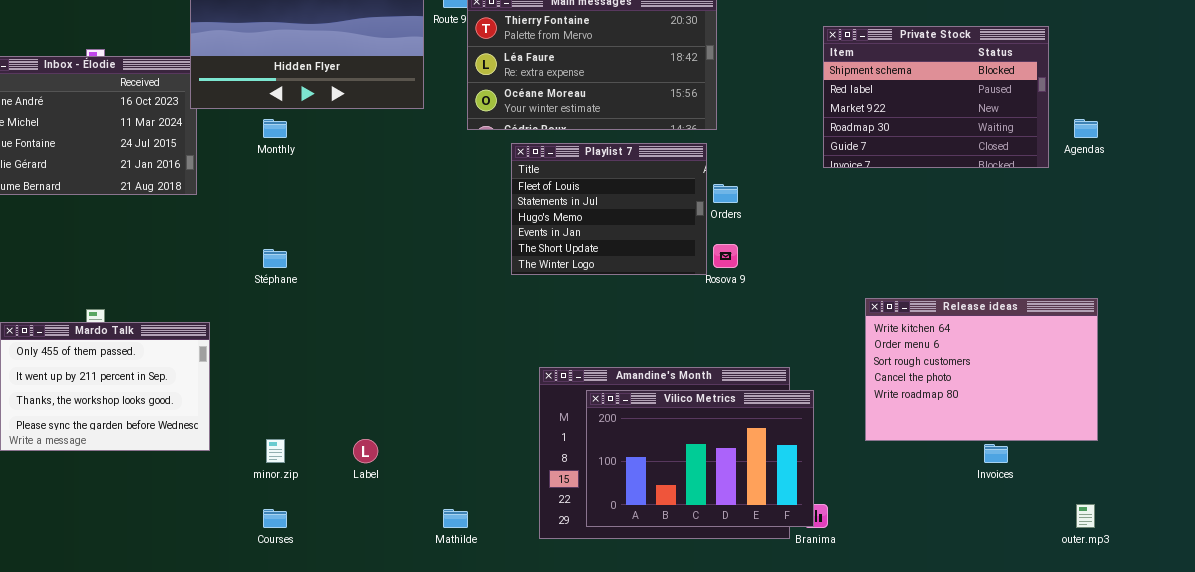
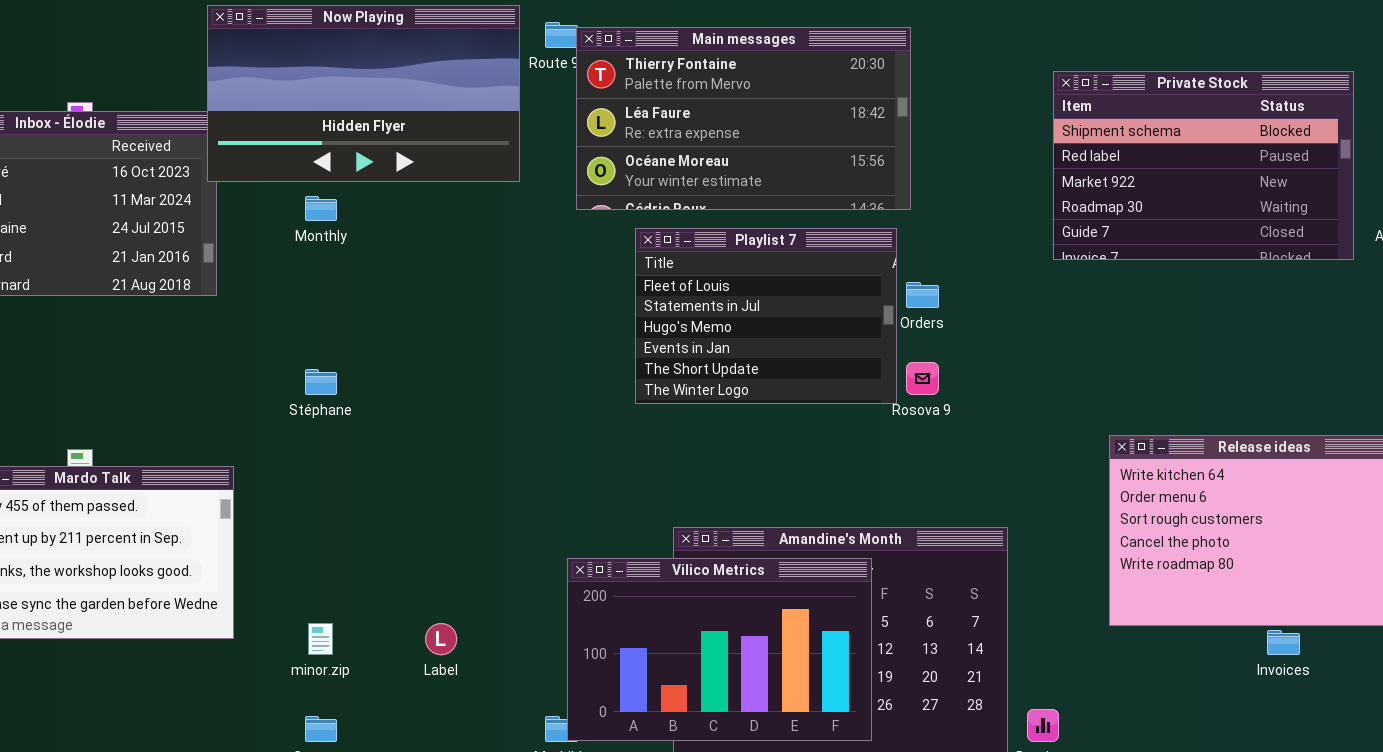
Vilico Metrics: [586,390,814,527] -> [567,558,872,741], moved

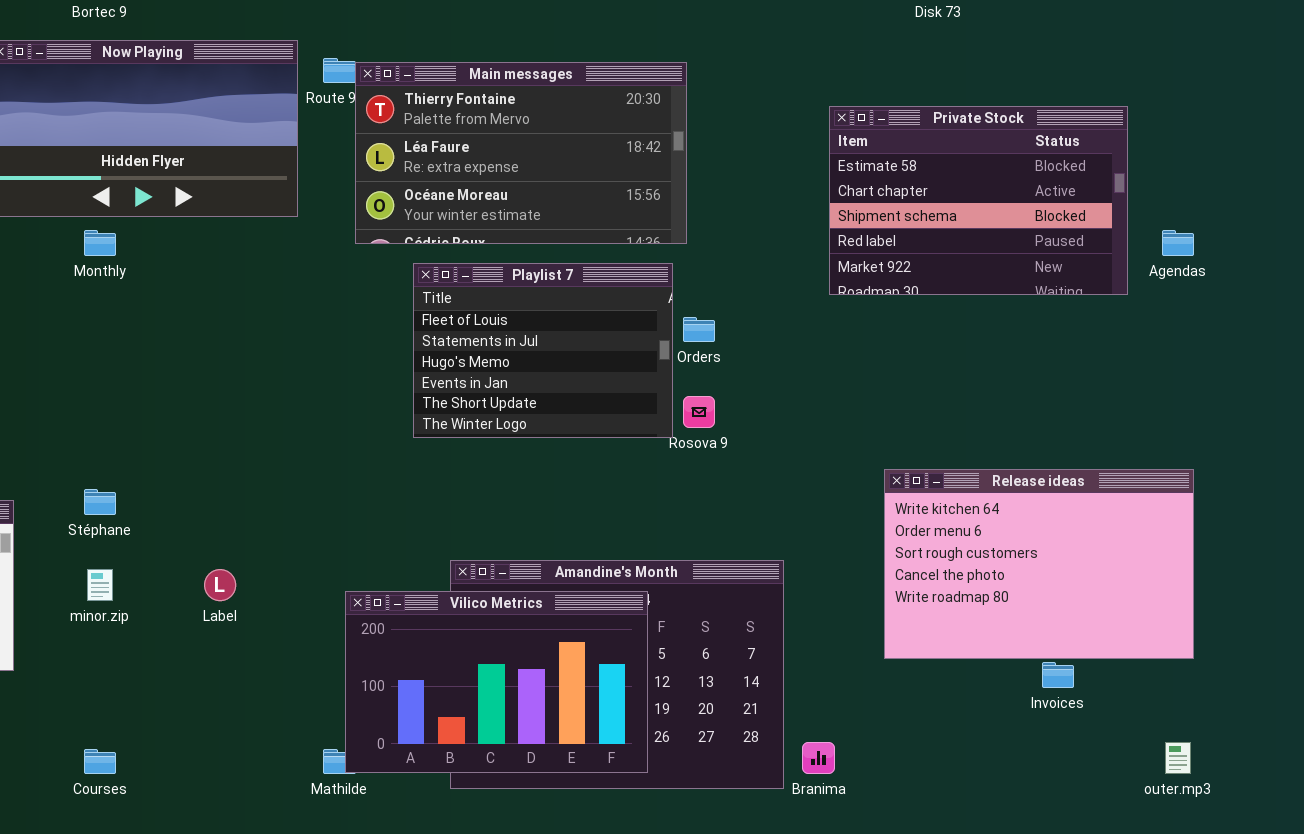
Private Stock: [1053,71,1354,260] -> [829,106,1128,295], scrolled up 2 rows
Stéphane: [305,369,337,395] -> [84,489,116,515], moved
minor.zip: [308,623,333,655] -> [87,569,113,601], moved
Label: [425,623,457,655] -> [204,569,236,601], moved

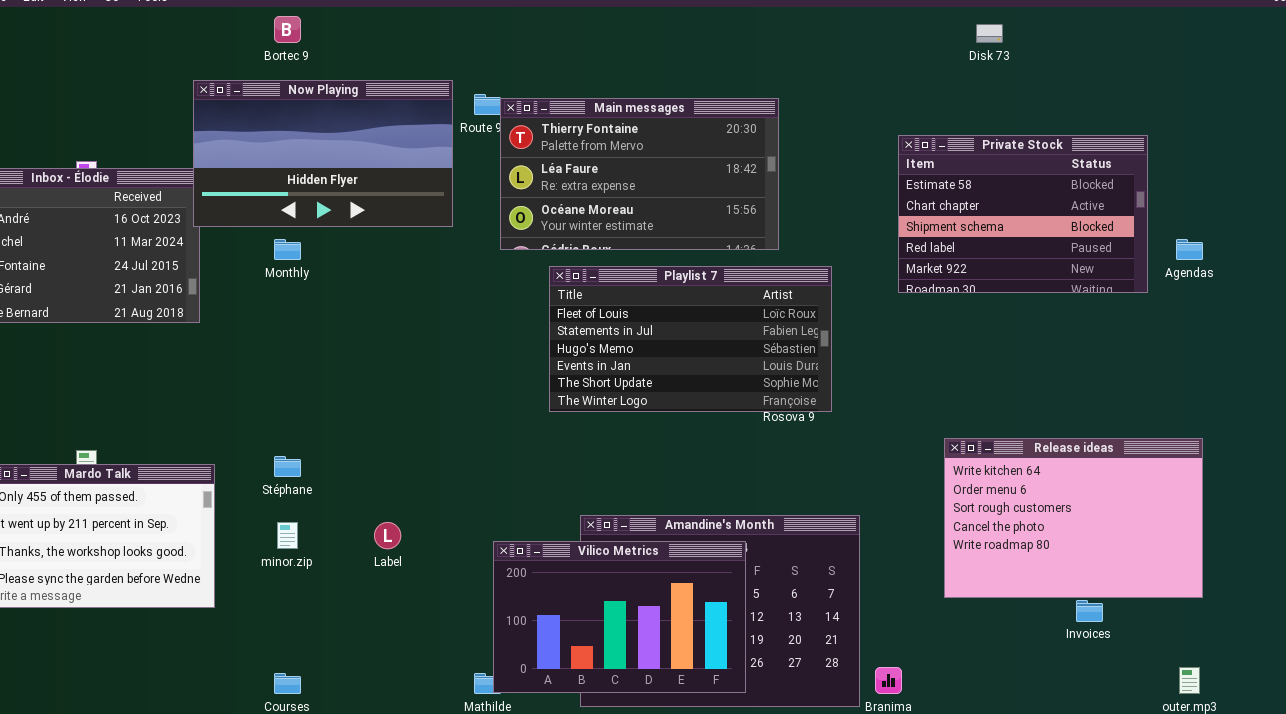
Playlist 7: [413,263,673,438] -> [549,266,832,412], resized

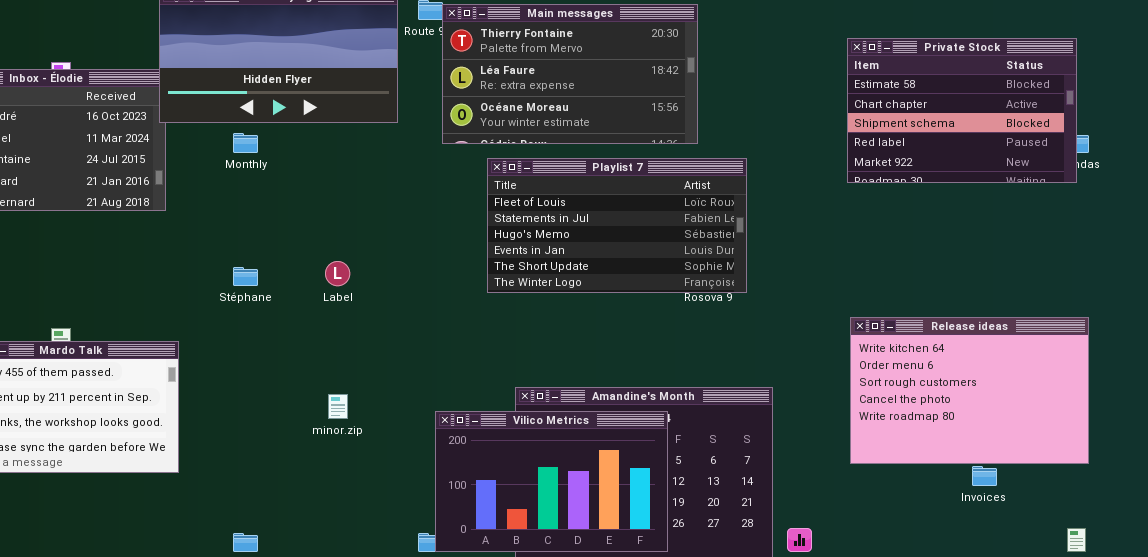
Private Stock: [898,135,1148,293] -> [847,38,1077,183], moved
Stéphane: [274,456,301,477] -> [233,267,258,286], moved
minor.zip: [277,522,298,549] -> [328,394,348,419], moved
Label: [374,522,401,549] -> [325,261,350,286], moved

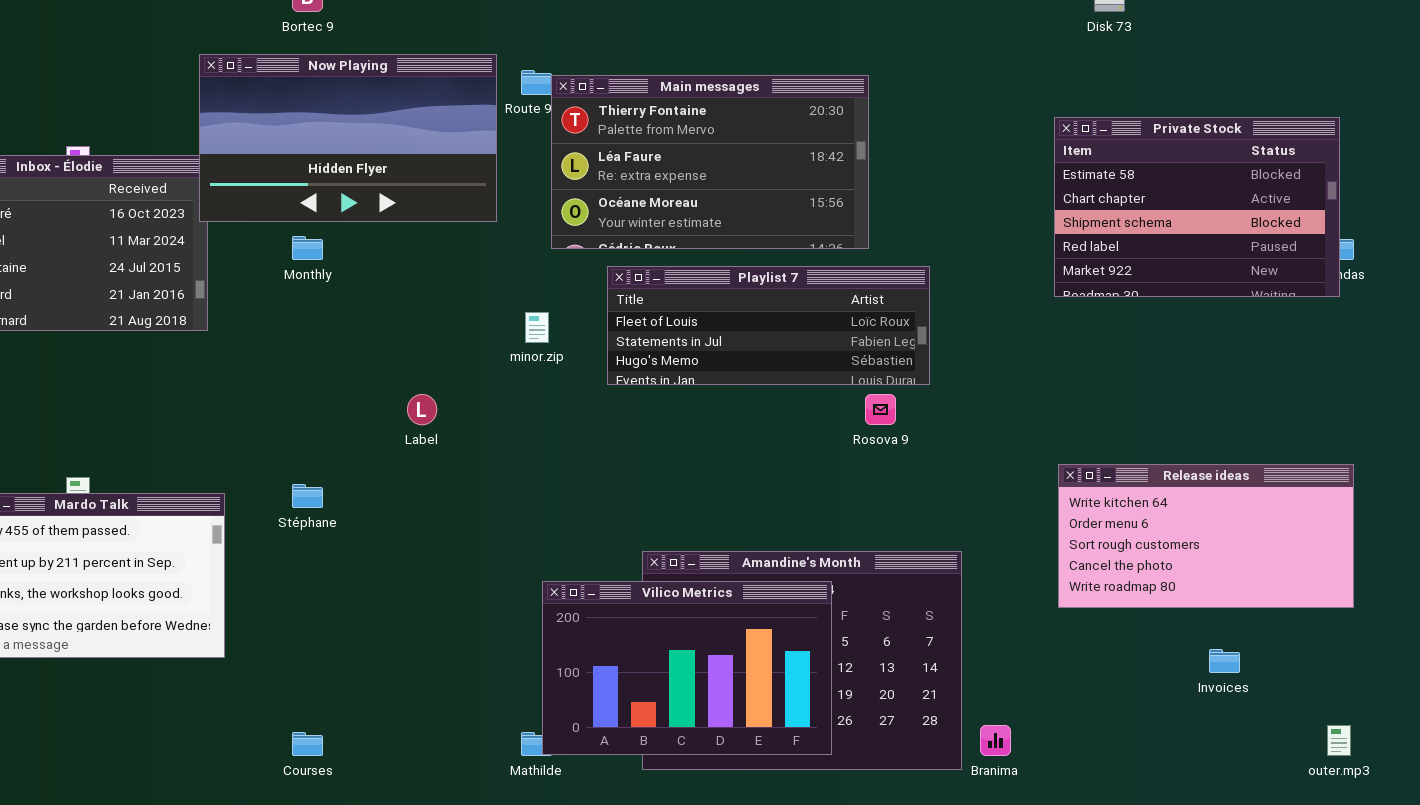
Playlist 7: [487,158,747,293] -> [607,266,930,385], resized
Stéphane: [233,267,258,286] -> [292,484,323,508], moved
Release ideas: [850,317,1089,464] -> [1058,464,1354,608], resized
minor.zip: [328,394,348,419] -> [525,312,549,343], moved

